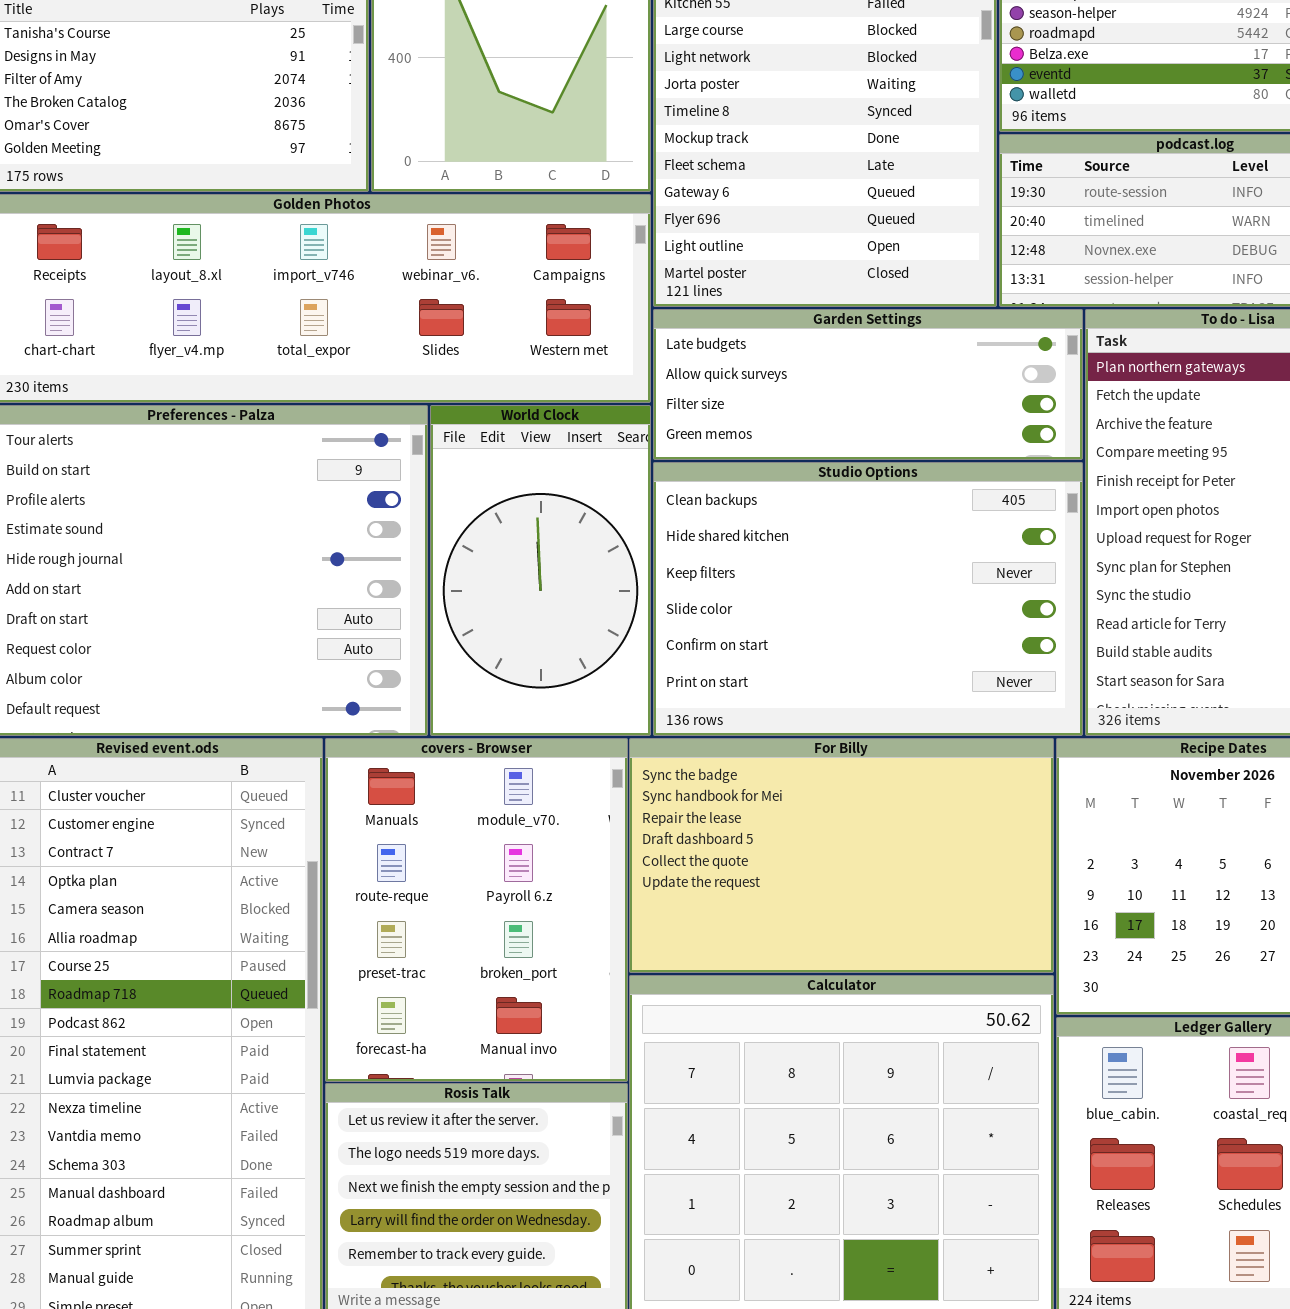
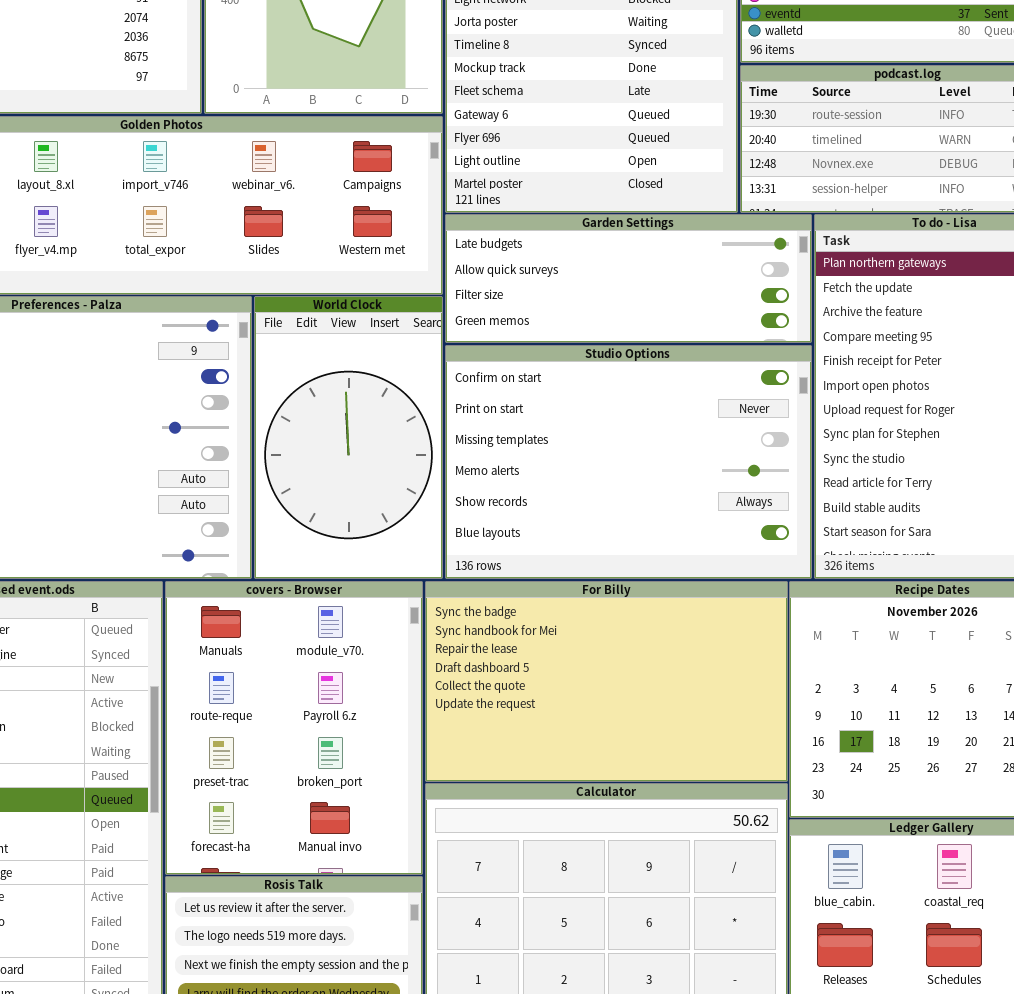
Studio Options: [653,462,1083,736] -> [445,345,812,579], scrolled down 4 rows

